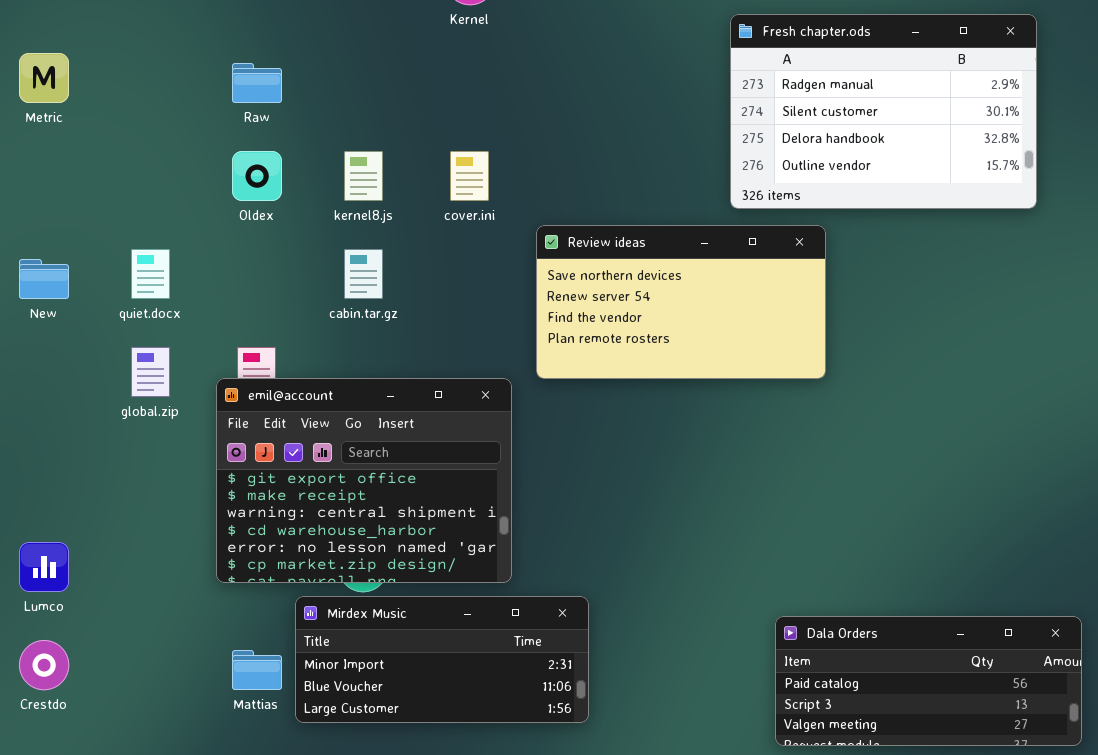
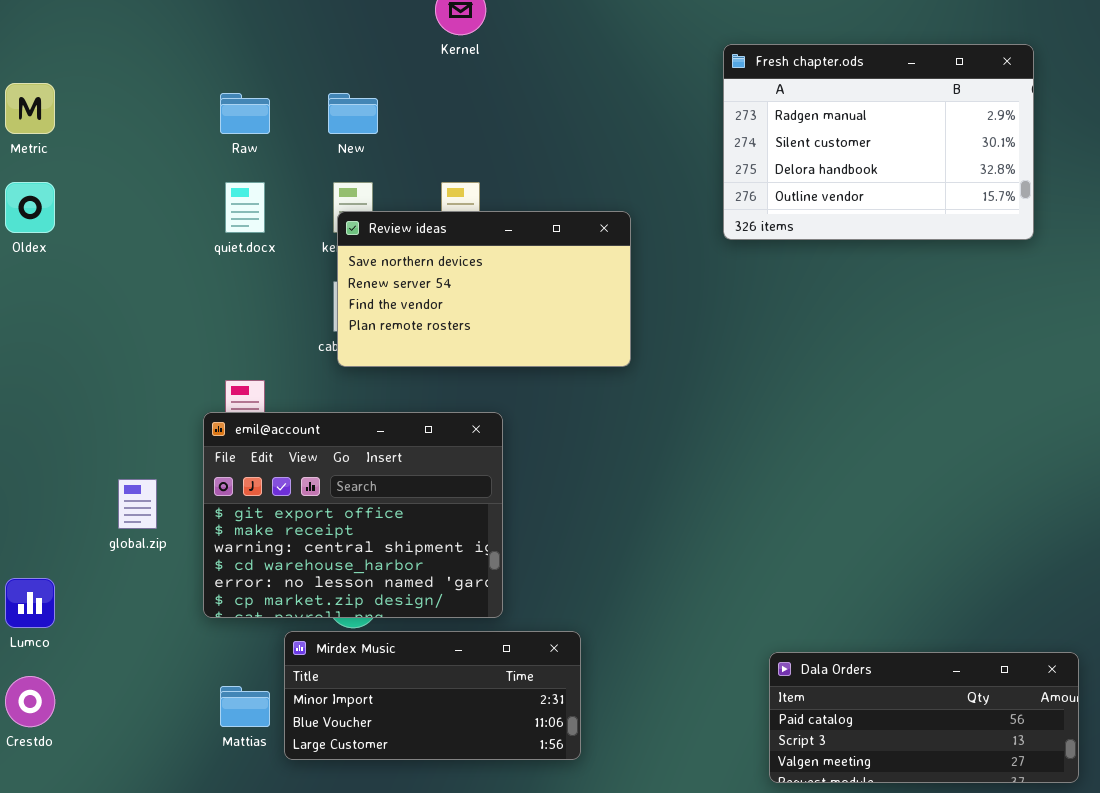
Oldex: [232,151,282,201] -> [5,182,55,233], moved
Review ideas: [536,225,826,379] -> [337,211,631,367], moved
quiet.docx: [131,249,170,299] -> [225,182,265,233], moved
New: [19,259,69,299] -> [328,93,378,134], moved
global.zip: [131,347,170,397] -> [118,479,157,529], moved

